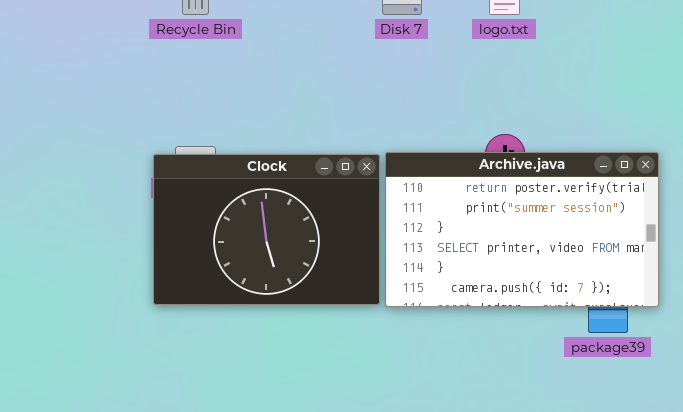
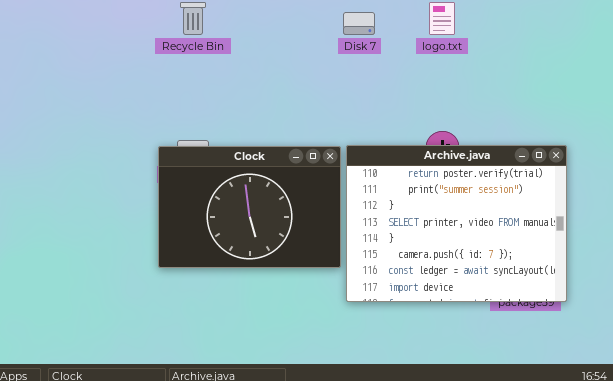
Archive.java: [385,152,659,307] -> [346,145,567,302], resized

